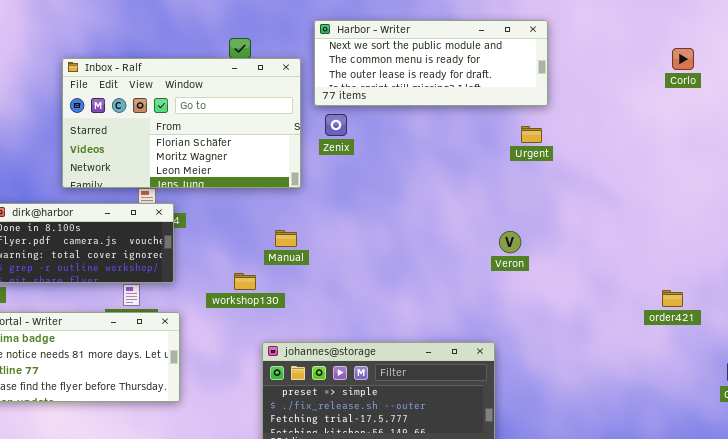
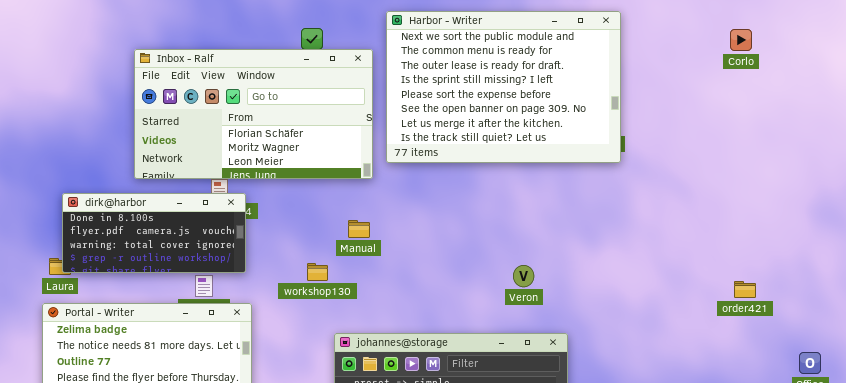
Harbor - Writer: [314,20,548,106] -> [386,11,621,163], resized
Corlo: [672,48,694,70] -> [730,29,752,51], moved
Veron: [499,231,521,253] -> [513,265,534,287], moved

